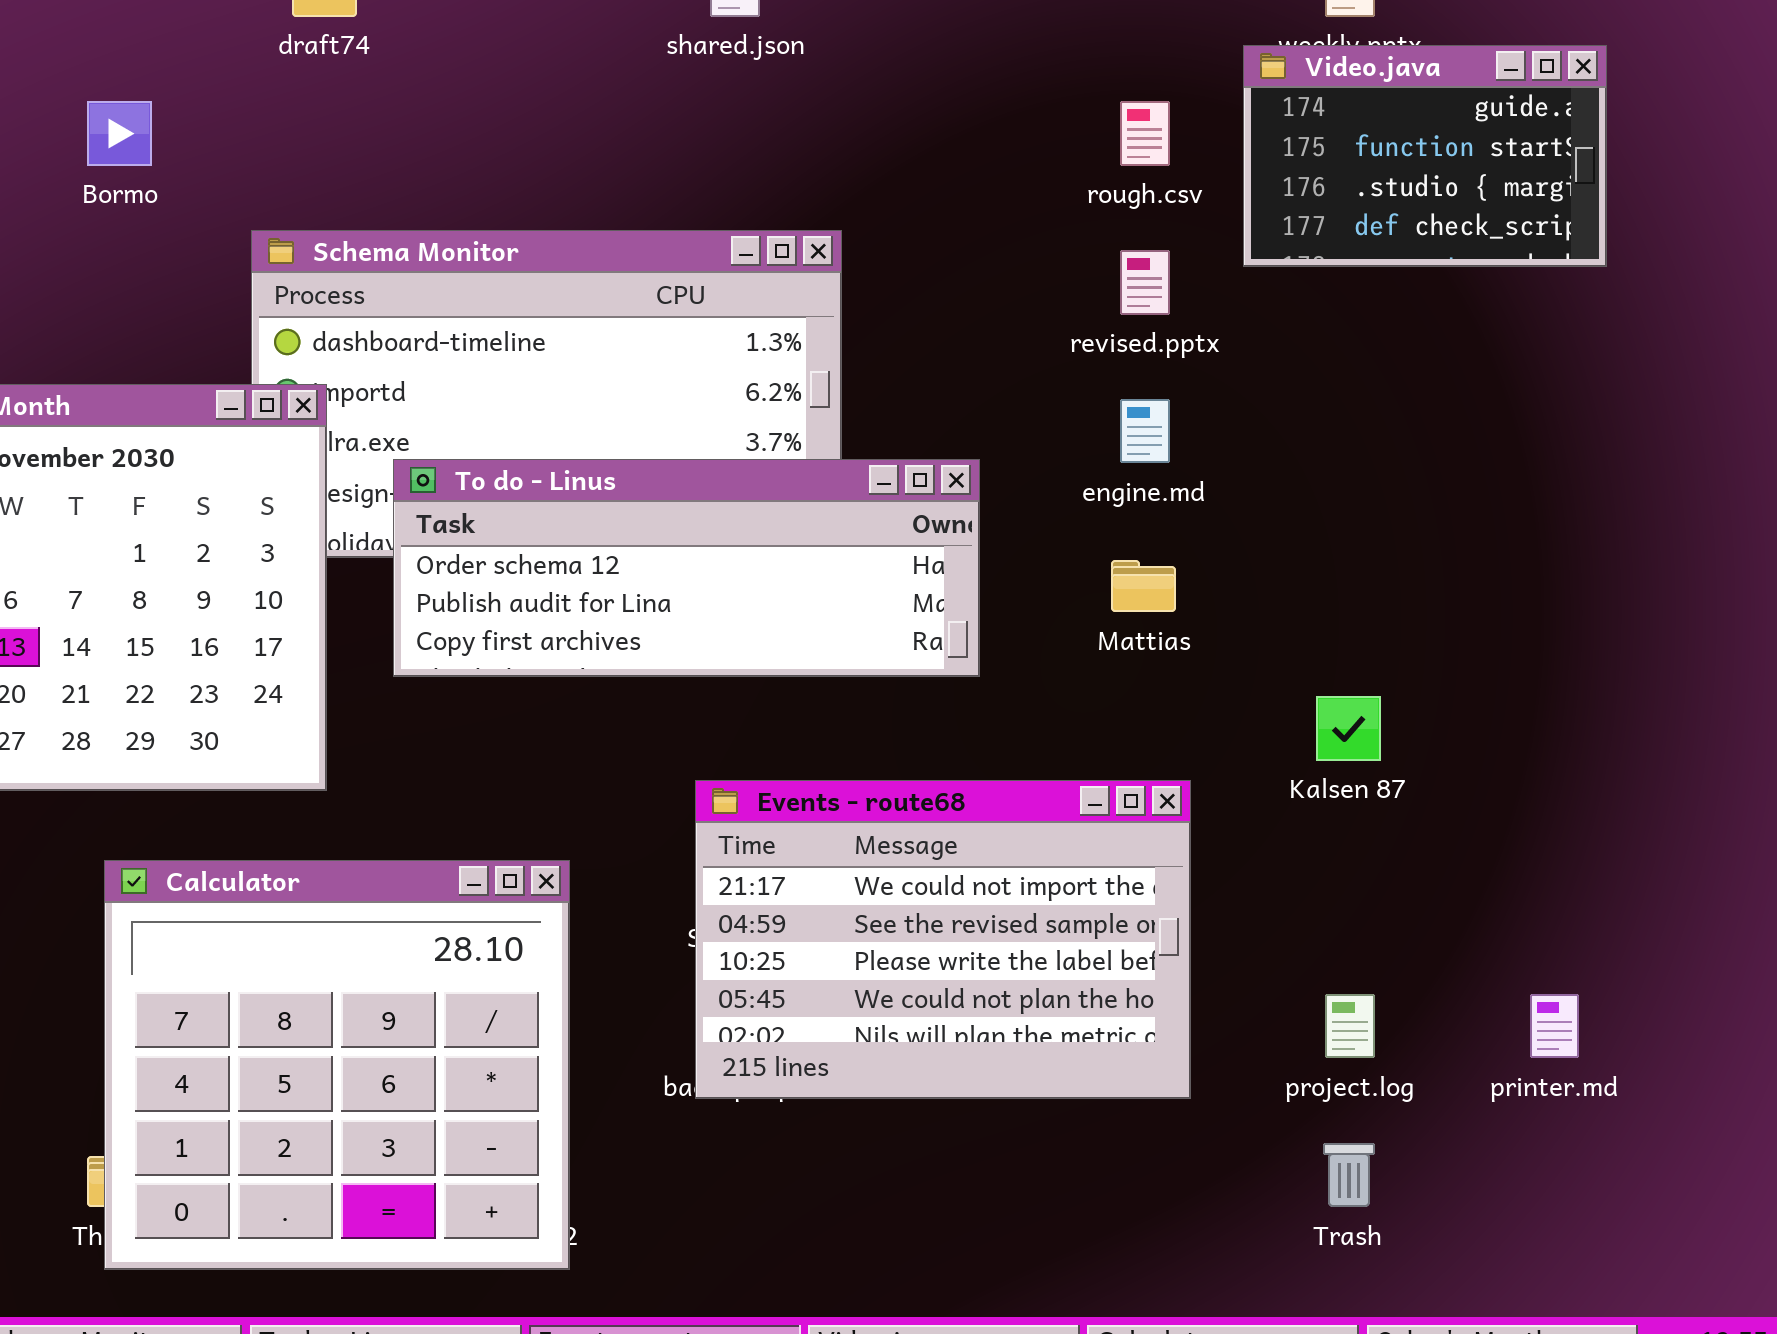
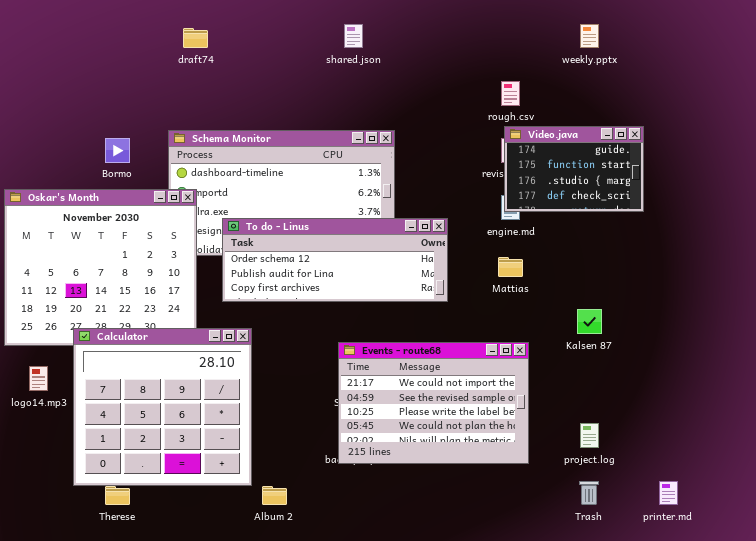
Video.java: [1243,45,1607,267] -> [504,126,644,212], moved
Bormo: [87,101,152,166] -> [105,138,130,163], moved
Calculator: [104,860,570,1270] -> [73,328,252,486], moved
printer.md: [1530,994,1579,1058] -> [659,481,678,505], moved

